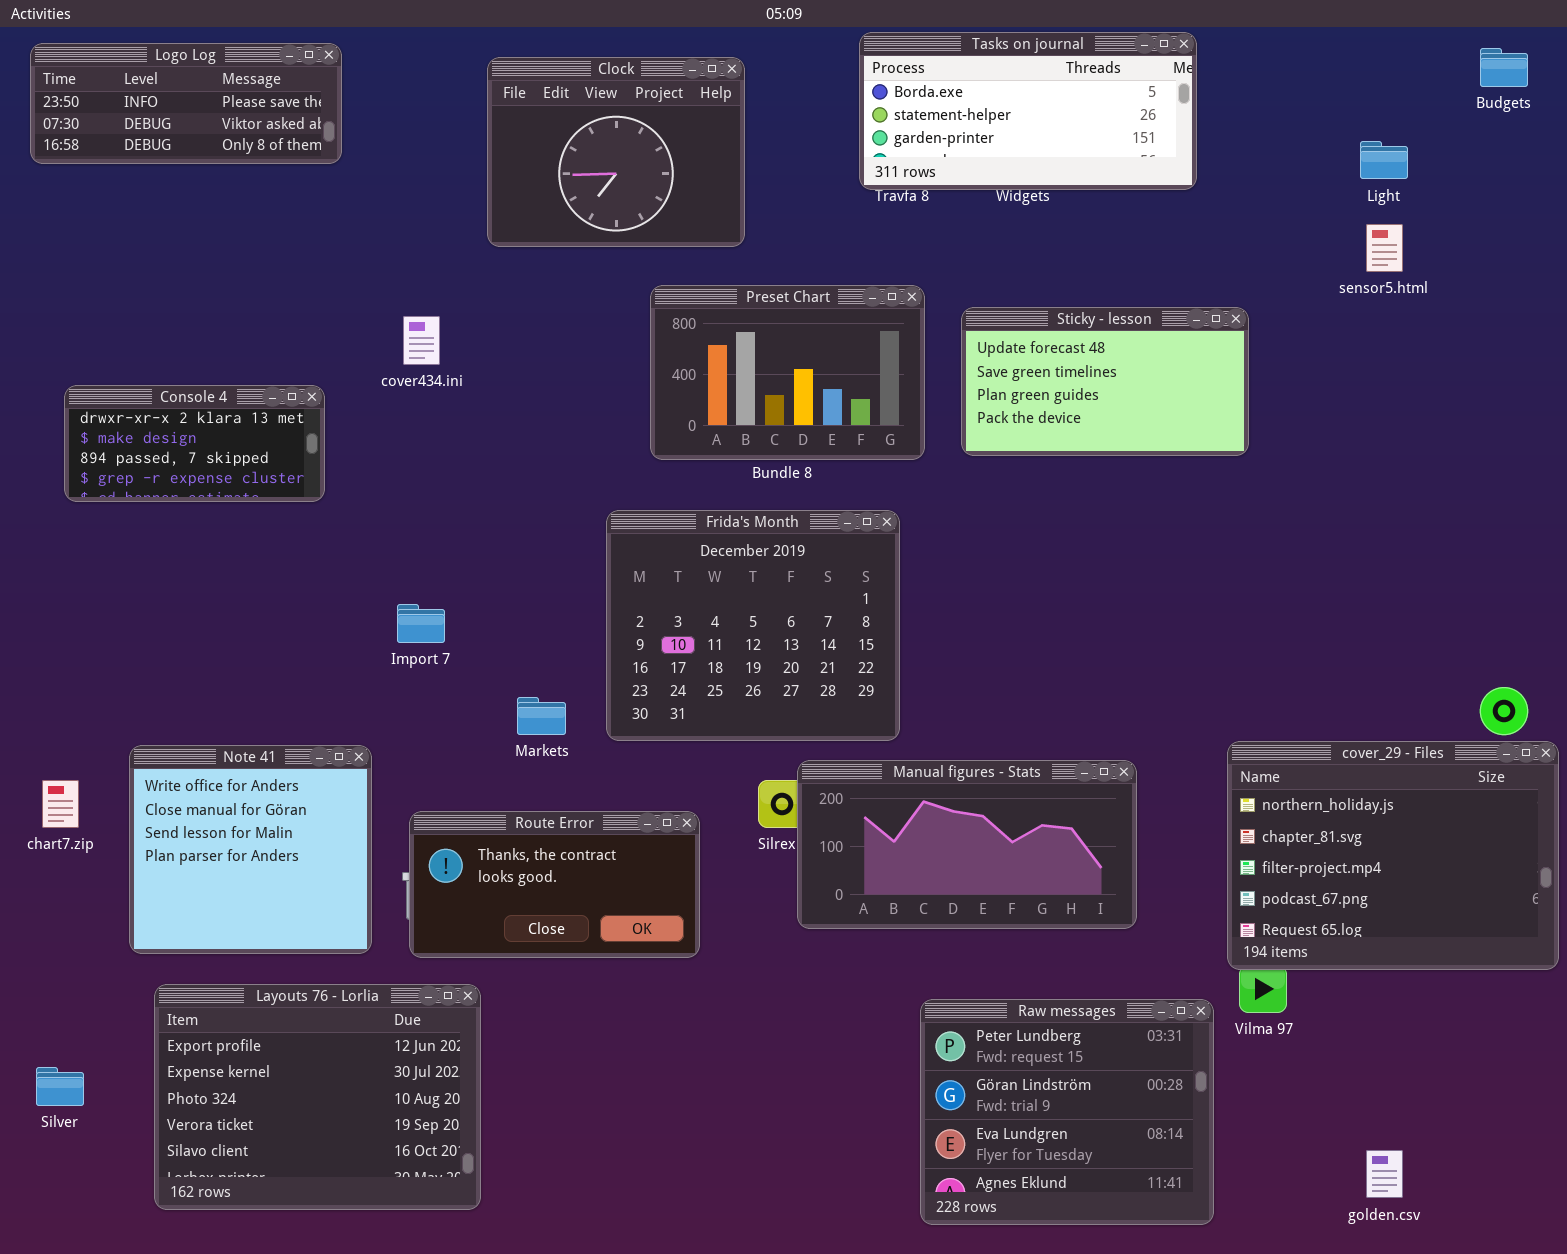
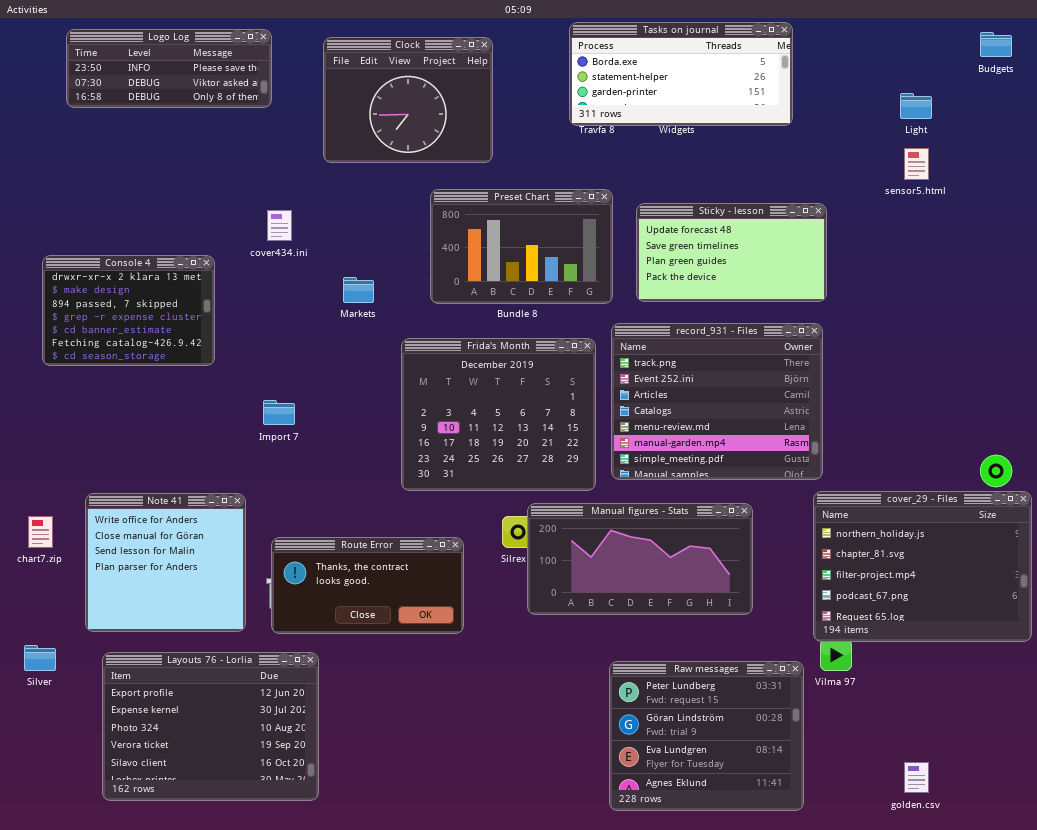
Logo Log: [30,43,342,164] -> [66,29,272,108], moved
Console 4: [64,385,325,502] -> [42,255,215,366], resized
record_931 - Files: none -> [611,323,823,480], opened
Markets: [517,697,566,735] -> [343,277,374,303], moved
Silver: [36,1067,84,1106] -> [24,645,56,671], moved

